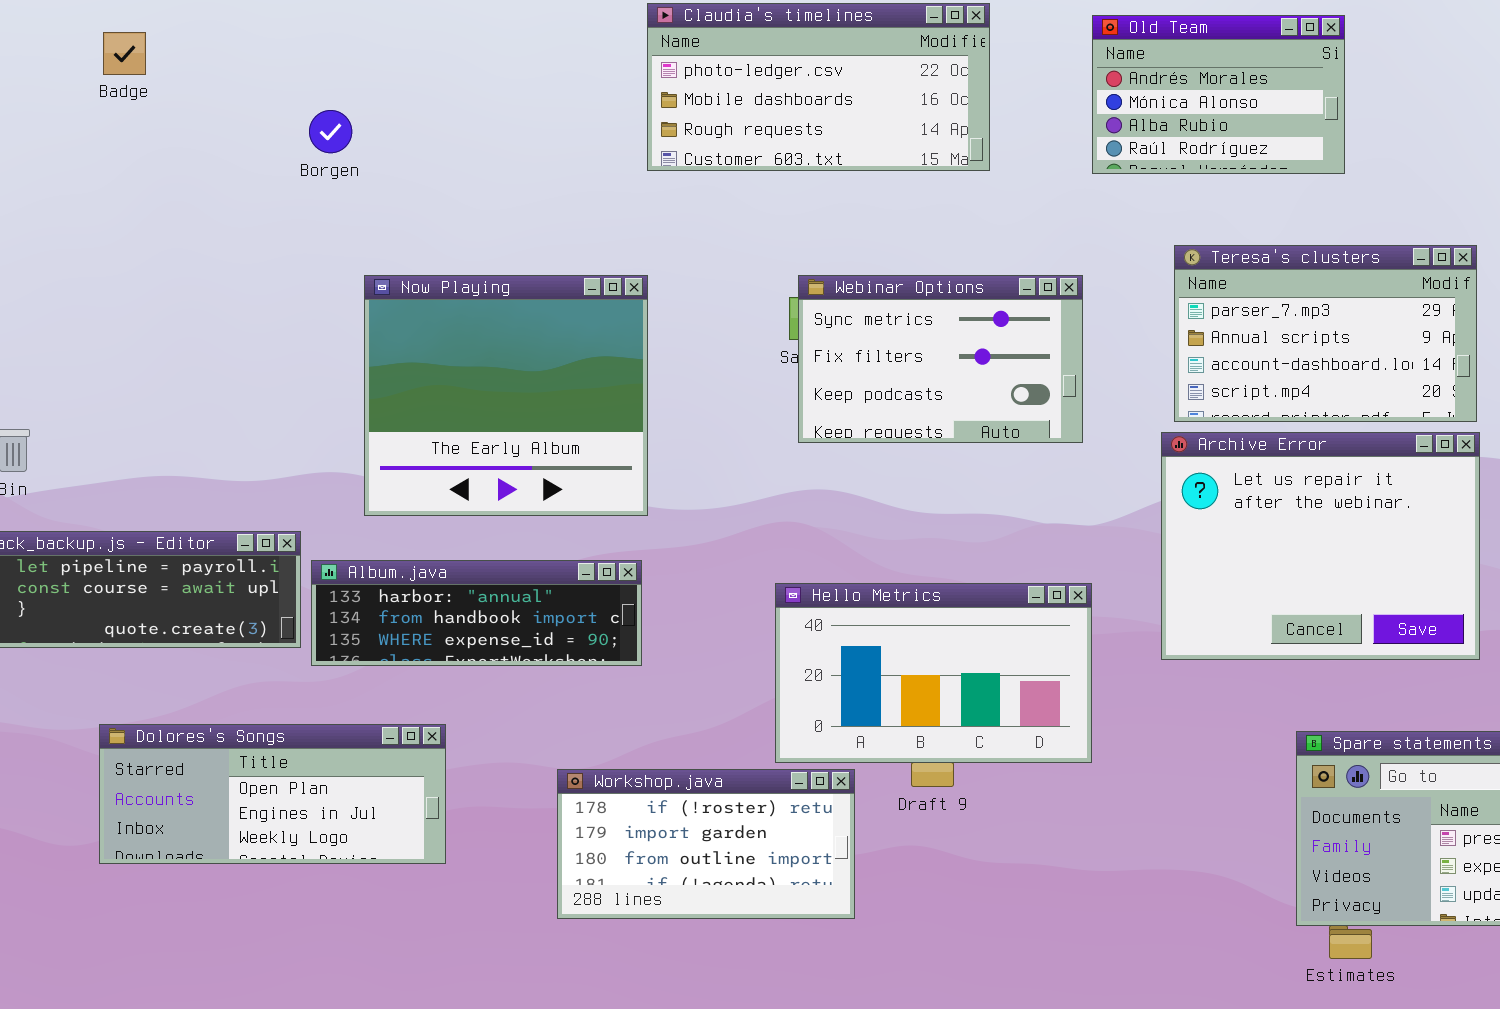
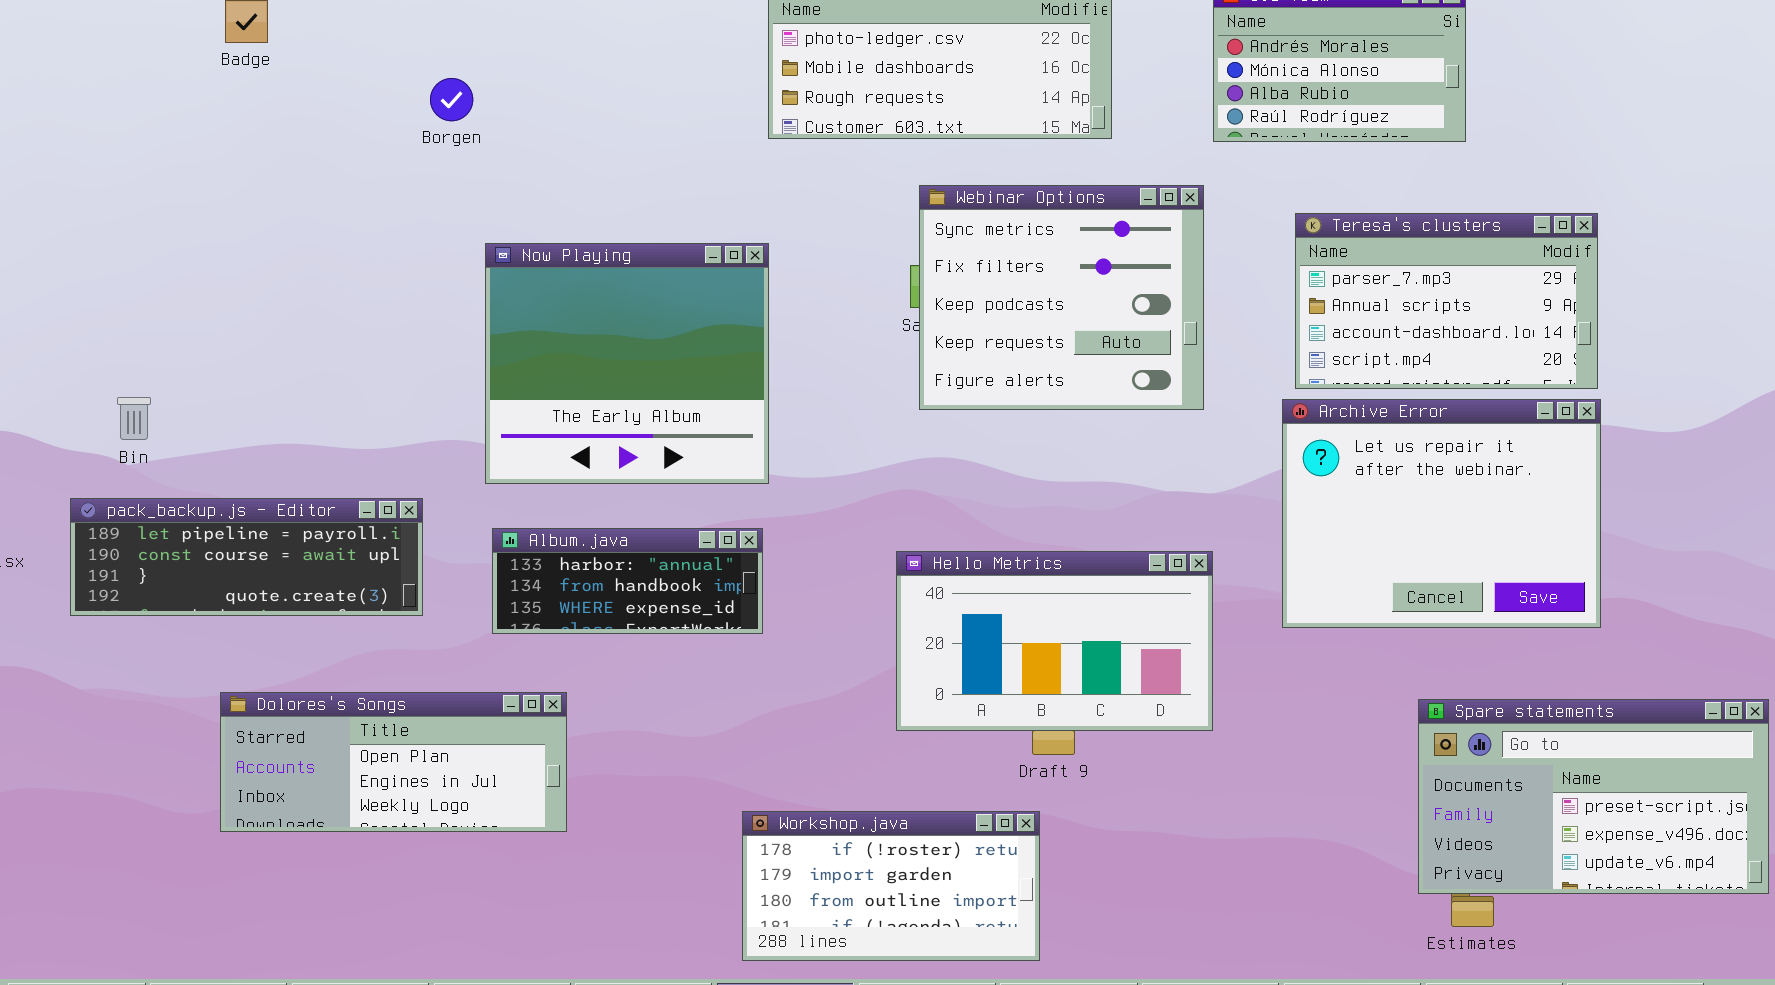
Webinar Options: [798,275,1083,443] -> [919,185,1204,410], resized
Album.java: [311,560,642,666] -> [492,528,763,634], resized
Workshop.java: [557,769,855,919] -> [742,811,1040,961], moved

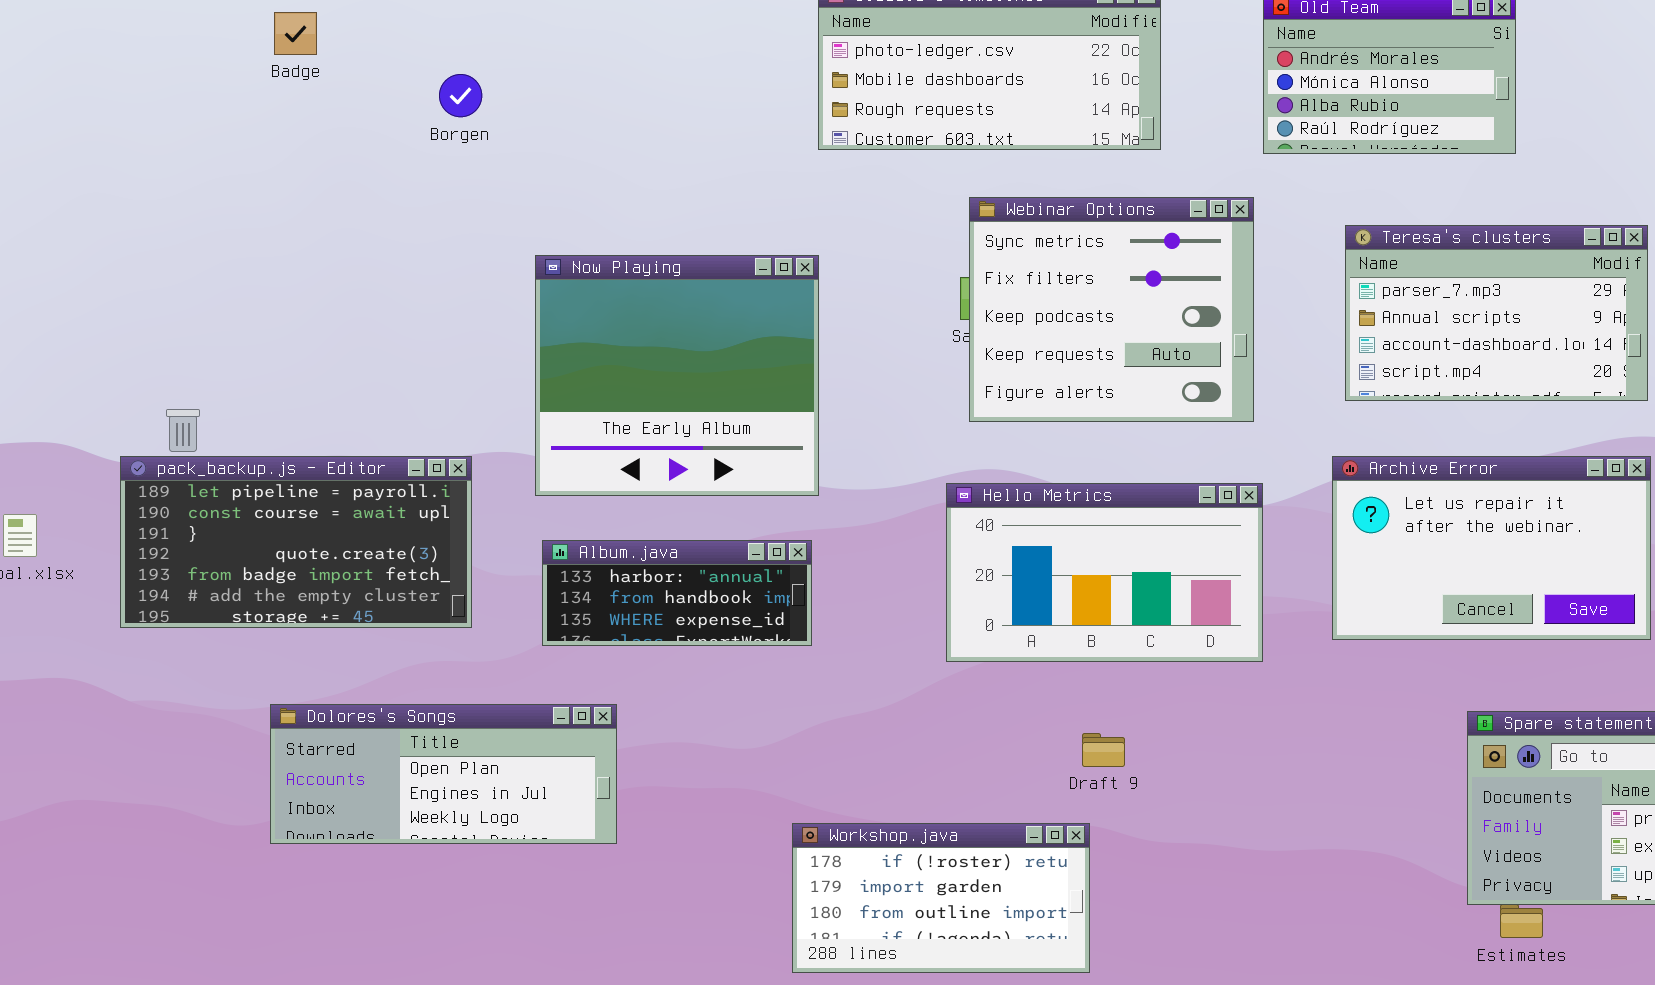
Borgen: [430,78,473,121] -> [439,74,482,117], moved
Archive Error: [1282,399,1601,628] -> [1332,456,1651,640], resized
pack_backup.js - Editor: [70,498,423,616] -> [120,456,472,628], resized
Hello Metrics: [896,551,1213,731] -> [946,483,1263,662], moved

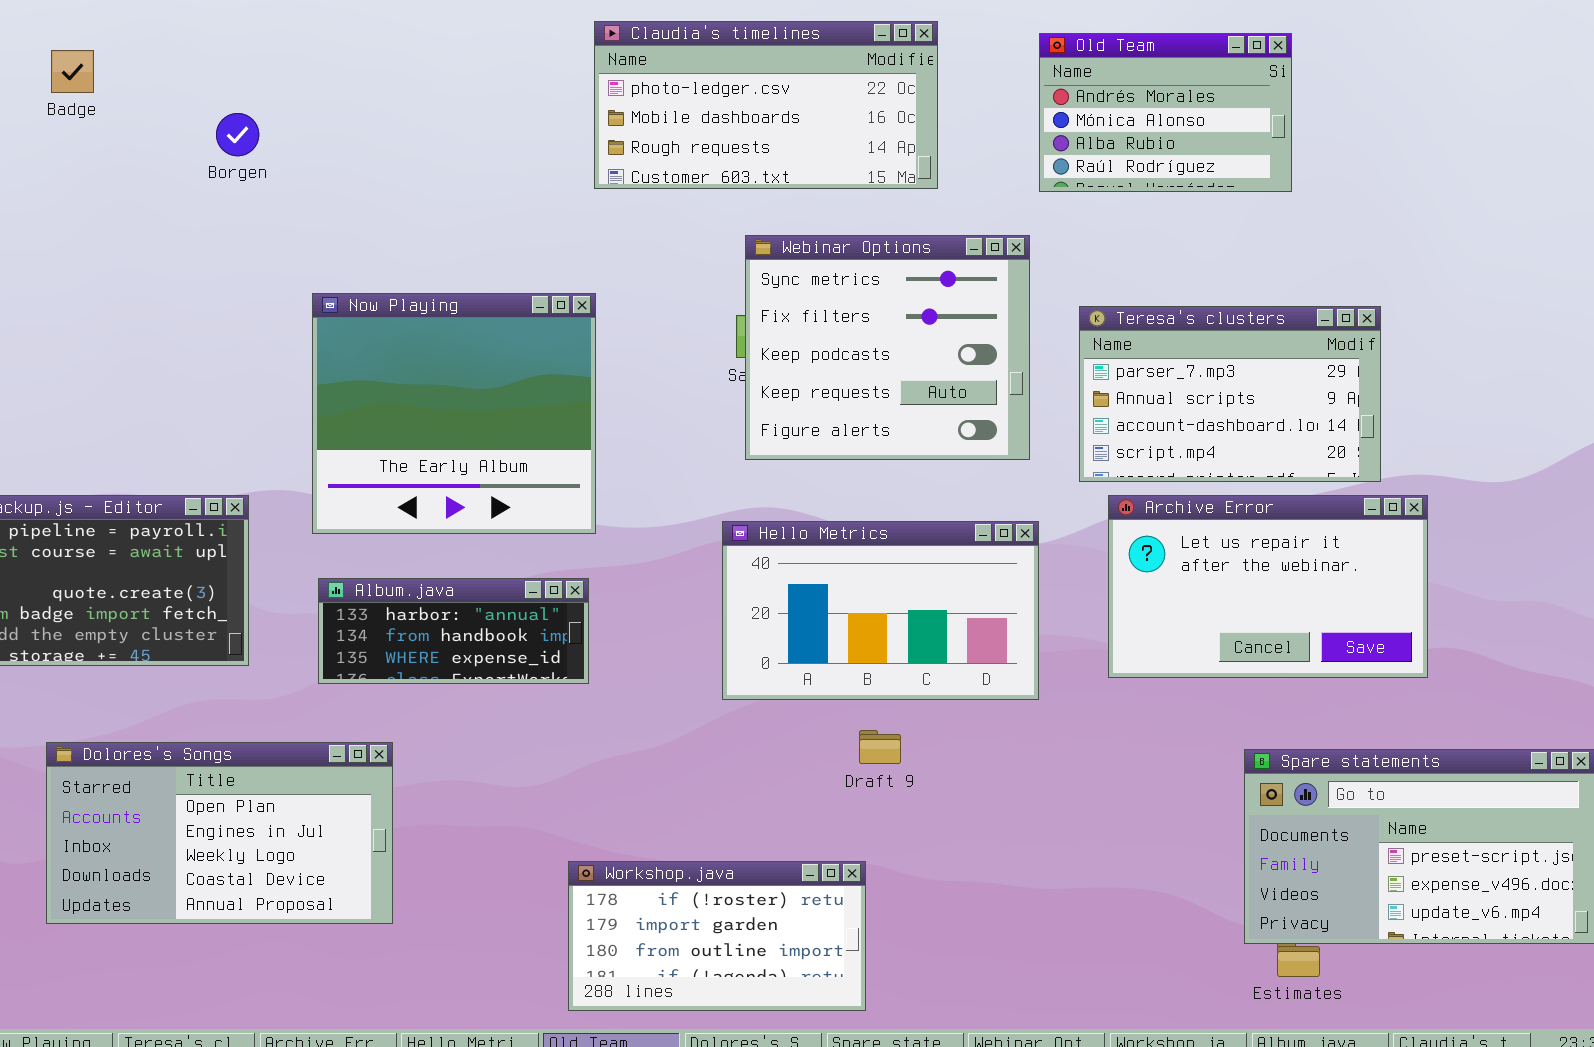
Teresa's clusters: [1345,225,1648,401] -> [1079,306,1381,482], moved
Dolores's Songs: [270,704,617,844] -> [46,742,393,924], resized
Draft 9: [1082,733,1125,767] -> [859,730,901,764], moved

